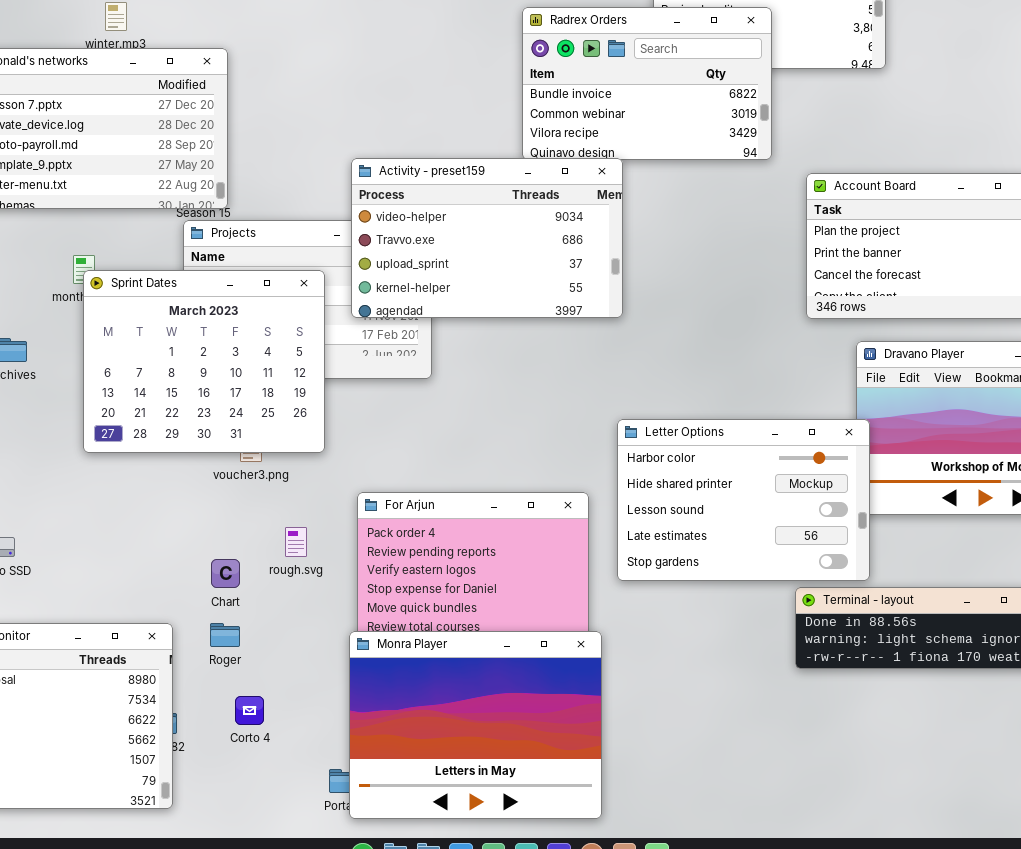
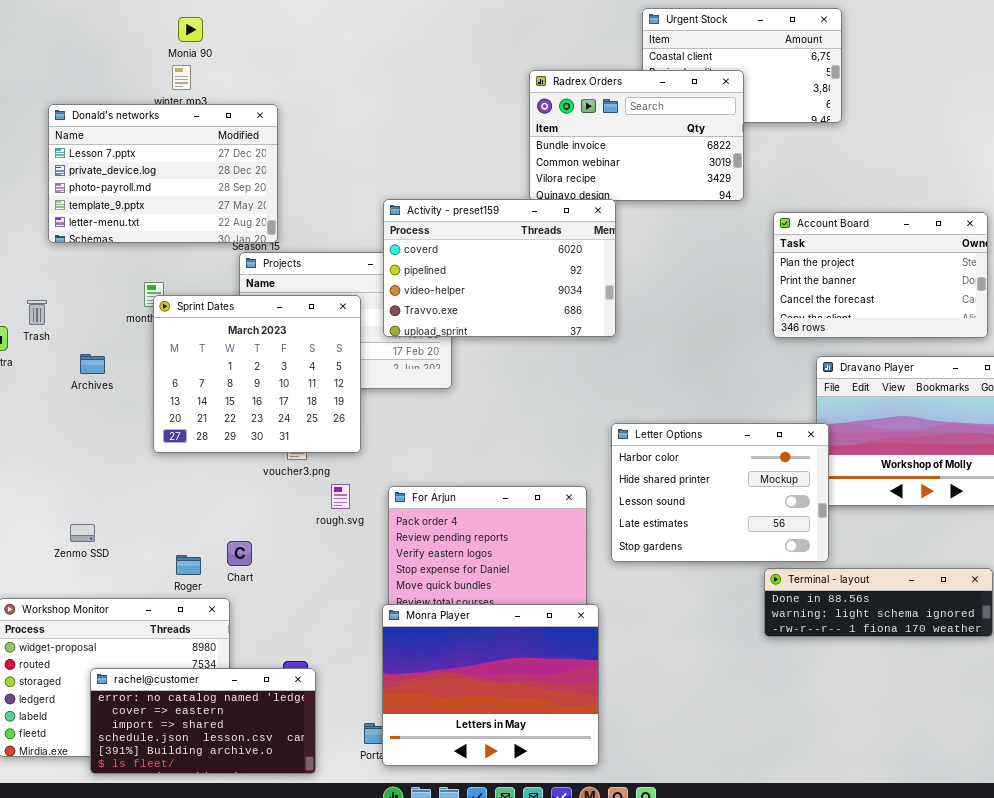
Activity - preset159: [351,158,623,318] -> [383,199,616,337], scrolled up 2 rows
rough.svg: [285,527,307,557] -> [331,484,350,509], moved
Chart: [211,559,240,588] -> [227,541,252,566], moved
Roger: [210,623,240,647] -> [176,555,201,575], moved
rachel@customer: none -> [90,668,316,774], opened

